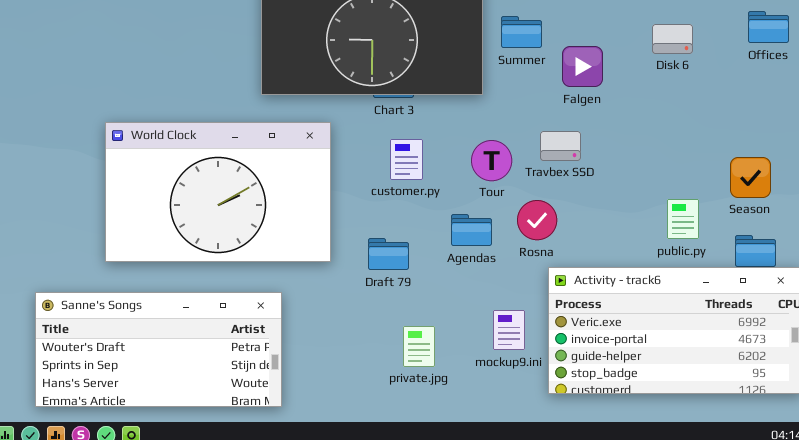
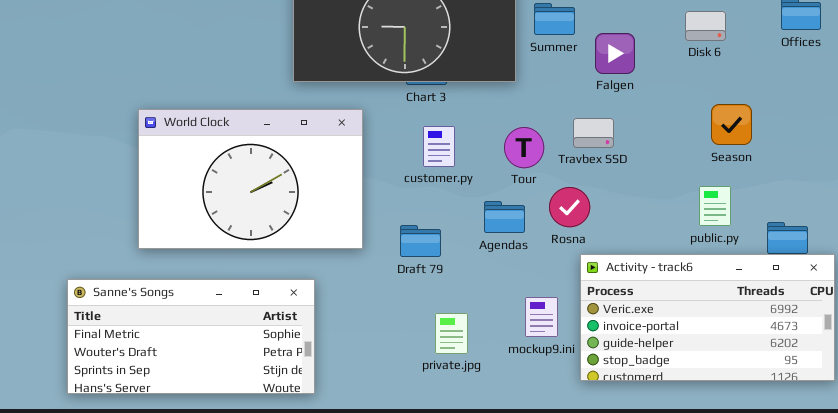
Season: [730,157,771,198] -> [711,104,752,145], moved
Sanne's Songs: [35,292,282,407] -> [67,279,315,394], scrolled up 1 row

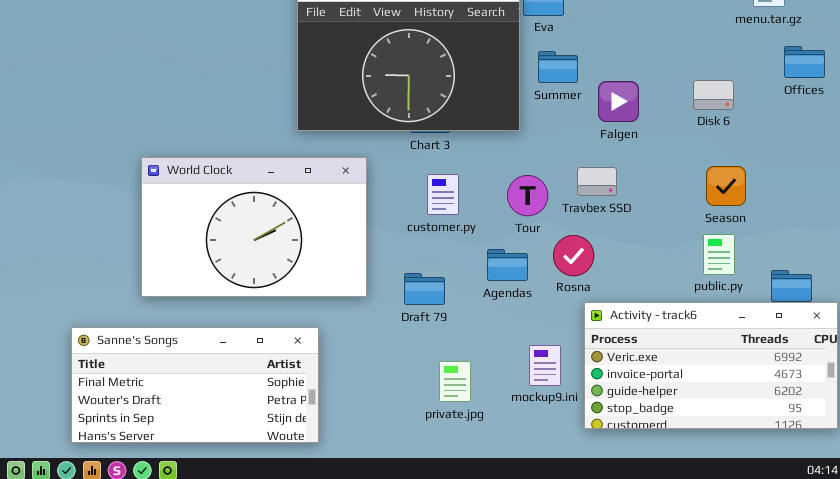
Disk 6: [685,11,726,41] -> [693,80,734,110], moved
Season: [711,104,752,145] -> [706,166,746,206], moved

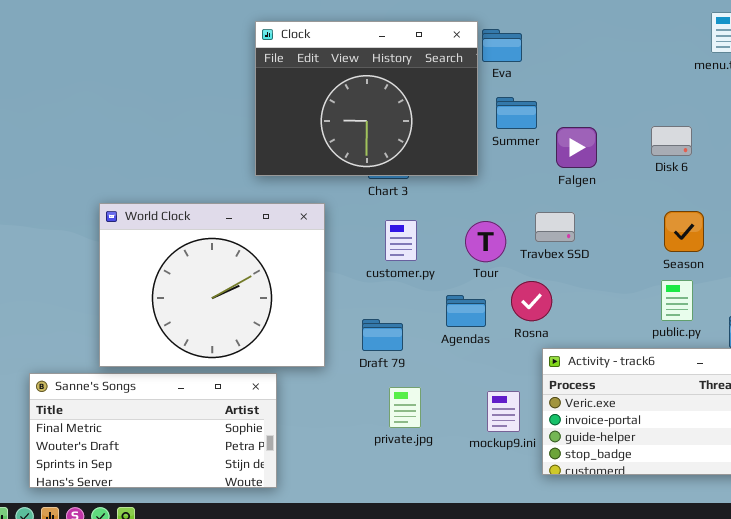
World Clock: [141,157,367,297] -> [99,203,325,367], resized
private.jpg: [439,361,471,402] -> [389,387,421,428], moved

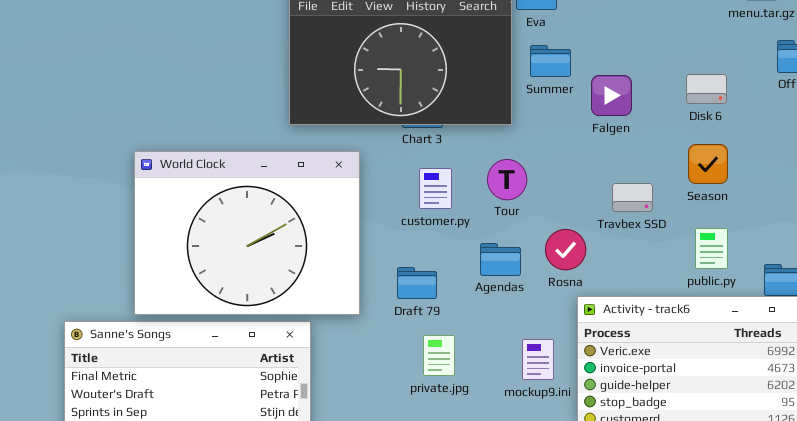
Season: [664,211,704,252] -> [688,144,728,184], moved
Travbex SSD: [535,212,575,242] -> [612,183,653,212], moved
Tour: [465,221,506,262] -> [487,159,527,200], moved

